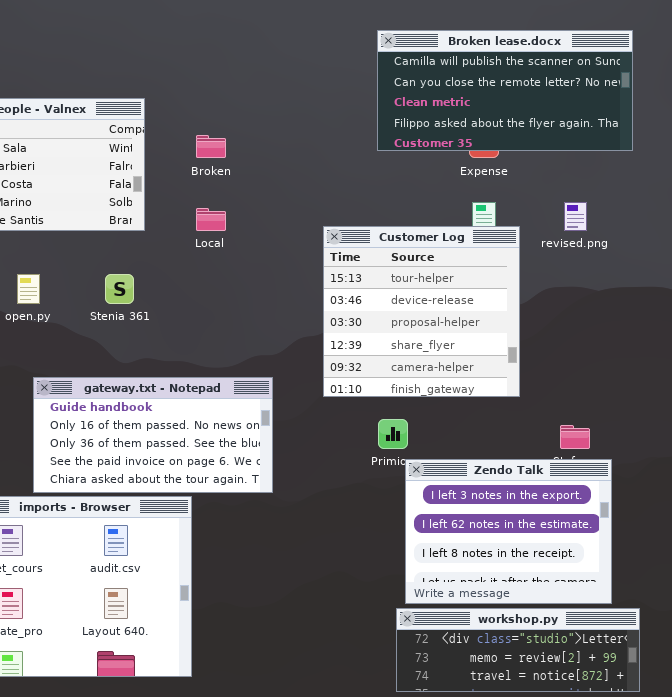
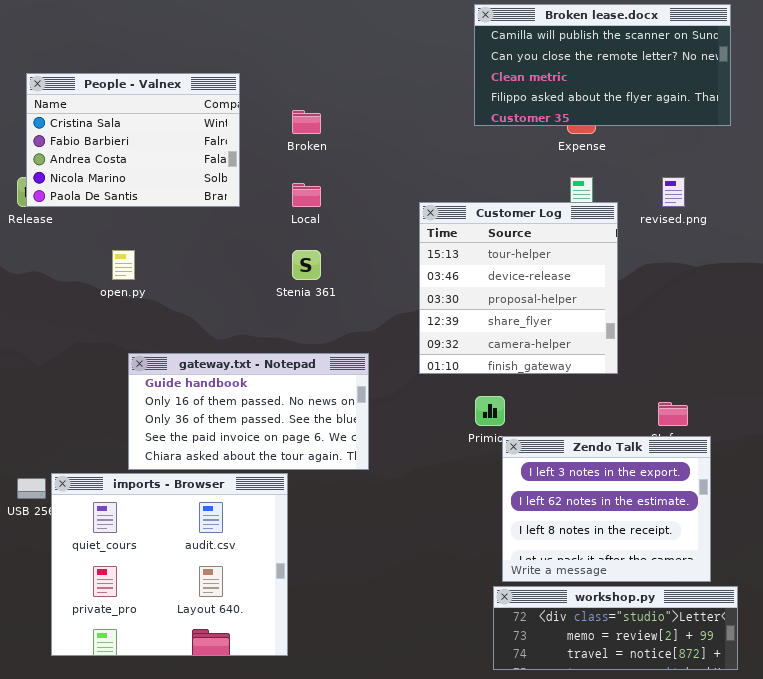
Stenia 361: [105,274,134,304] -> [292,250,321,280], moved

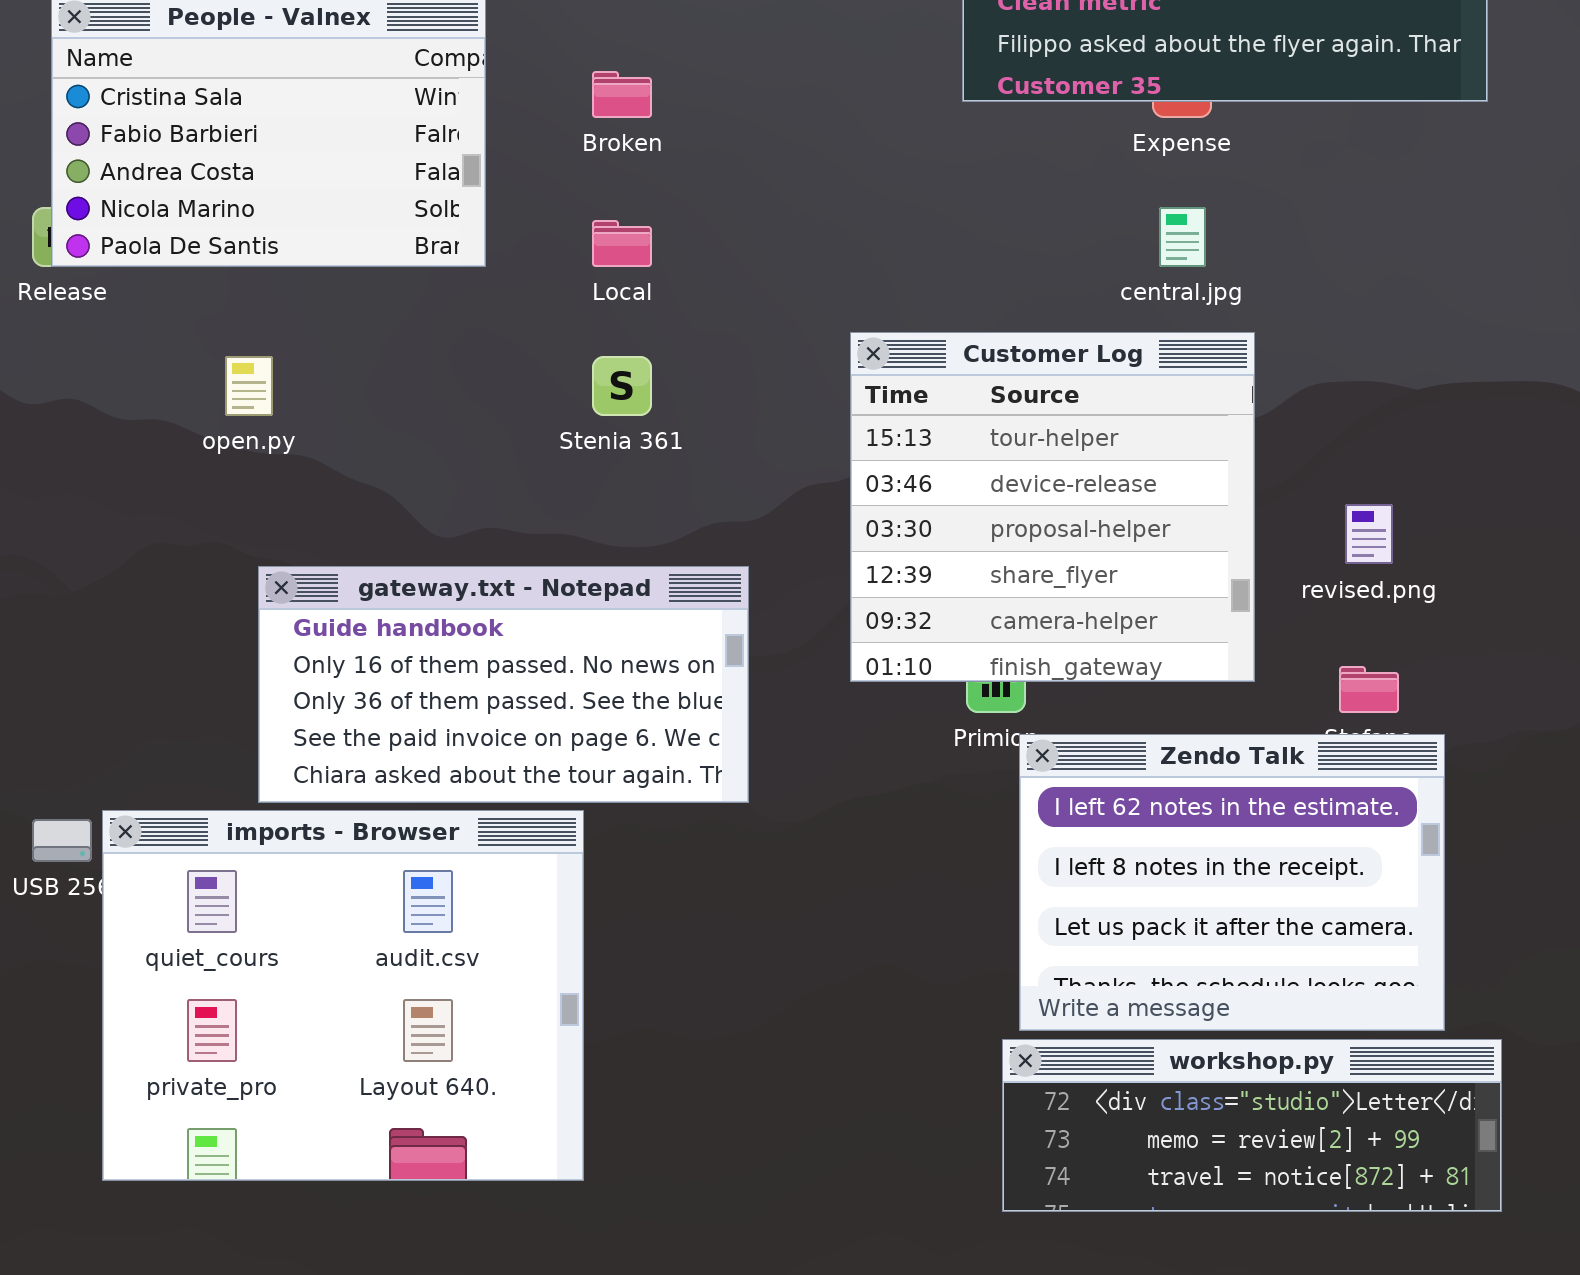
revised.png: [662,177,685,207] -> [1345,504,1393,564], moved
Customer Log: [419,202,618,374] -> [850,332,1255,682], moved
Zendo Talk: [502,436,711,582] -> [1019,734,1445,1031], scrolled down 1 row

